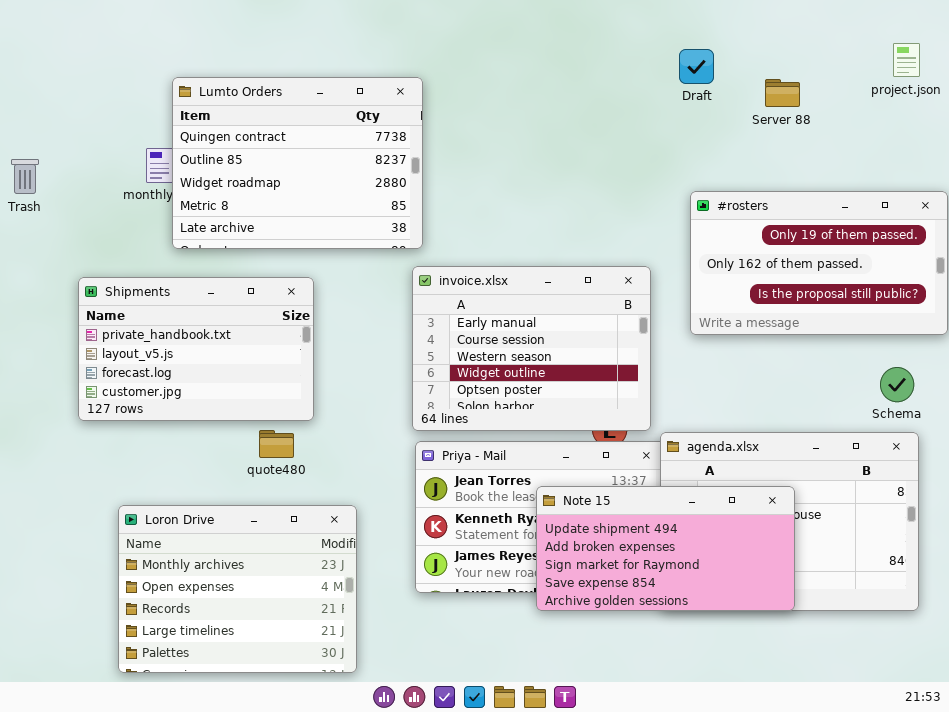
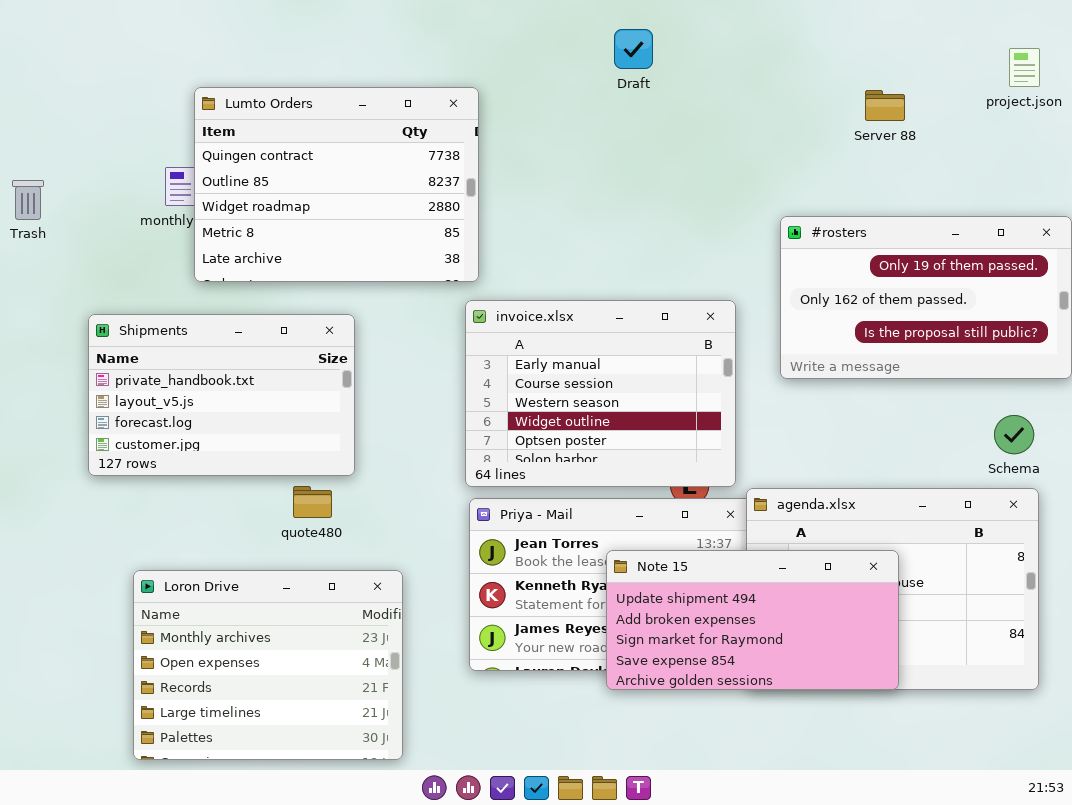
Draft: [679,49,714,84] -> [614,29,653,69], moved

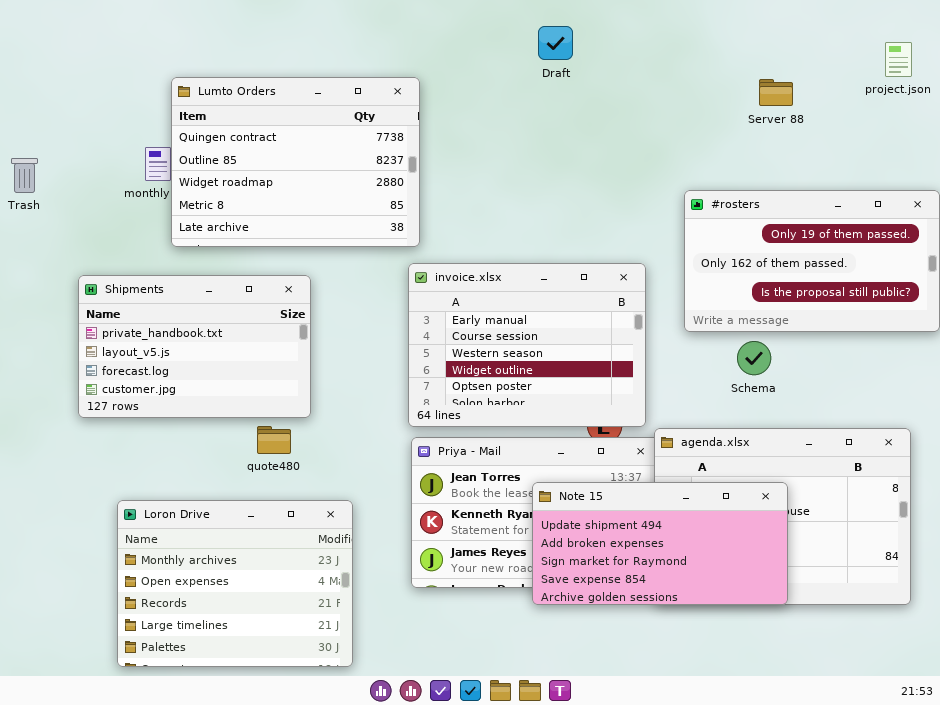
Schema: [994,415,1034,454] -> [737,341,771,375], moved

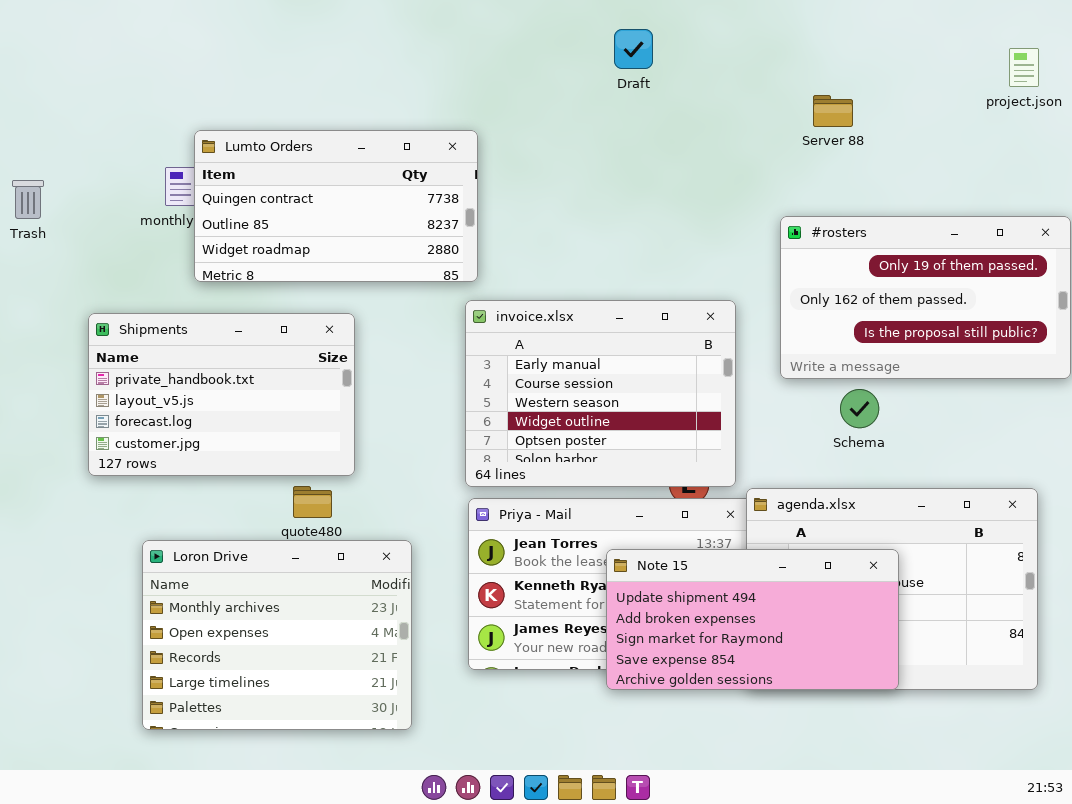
Lumto Orders: [171,77,420,247] -> [194,130,478,282], resized
Server 88: [759,79,793,106] -> [813,95,853,127], moved
Loron Drive: [117,500,353,667] -> [142,540,412,730], moved

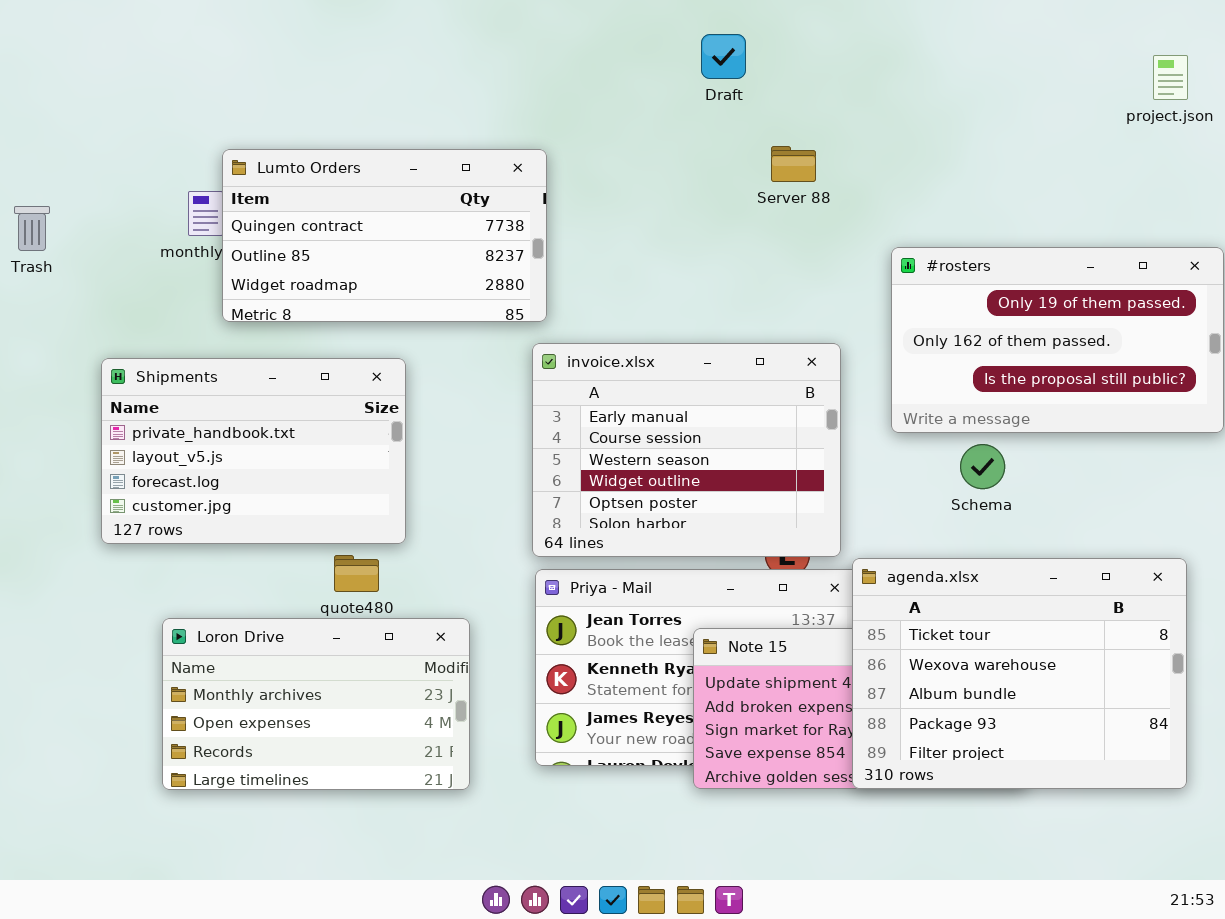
Server 88: [813,95,853,127] -> [771,146,816,182], moved
agenda.xlsx: [746,488,1038,690] -> [852,558,1187,789], raised
Loron Drive: [142,540,412,730] -> [162,618,470,790], resized

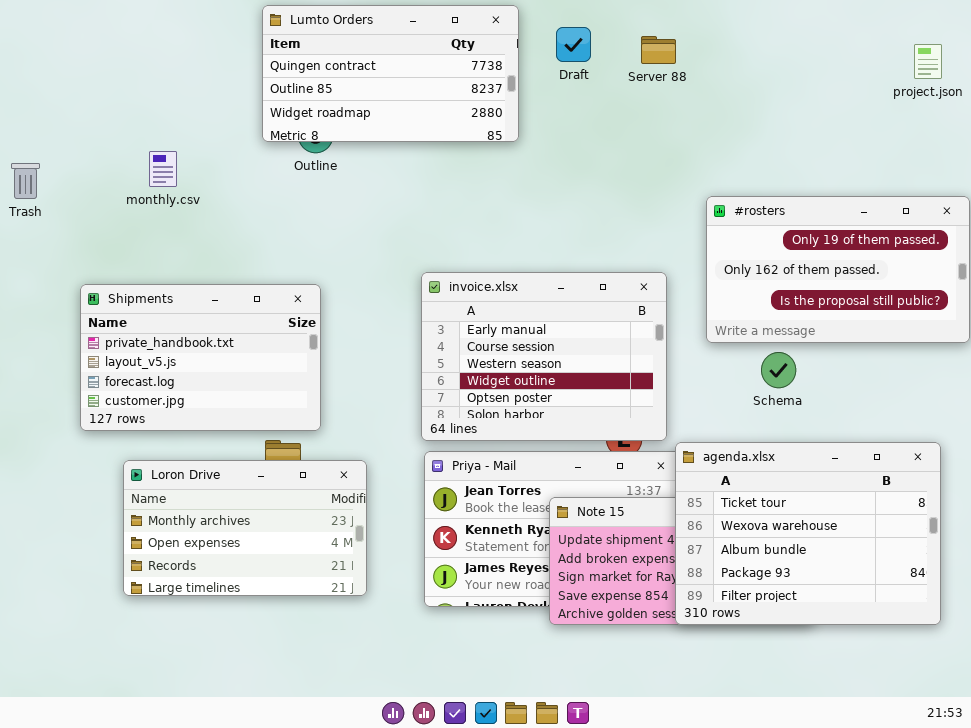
Server 88: [771,146,816,182] -> [641,36,676,64], moved
Lumto Orders: [222,149,547,322] -> [262,5,519,142], moved
Loron Drive: [162,618,470,790] -> [123,460,367,596], moved

